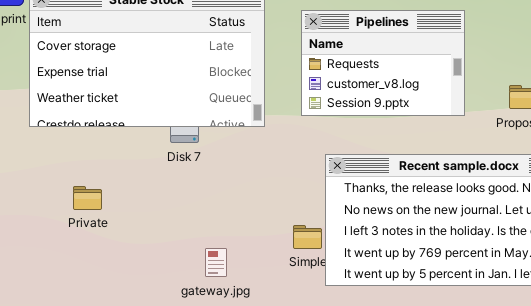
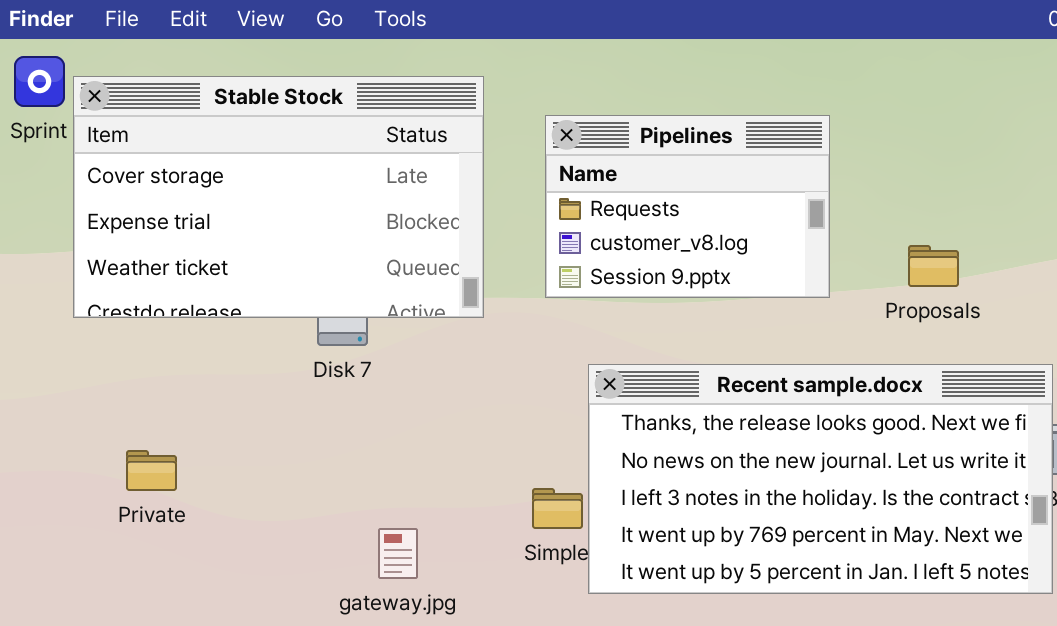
Private: [73,186,102,210] -> [126,450,177,491], moved

